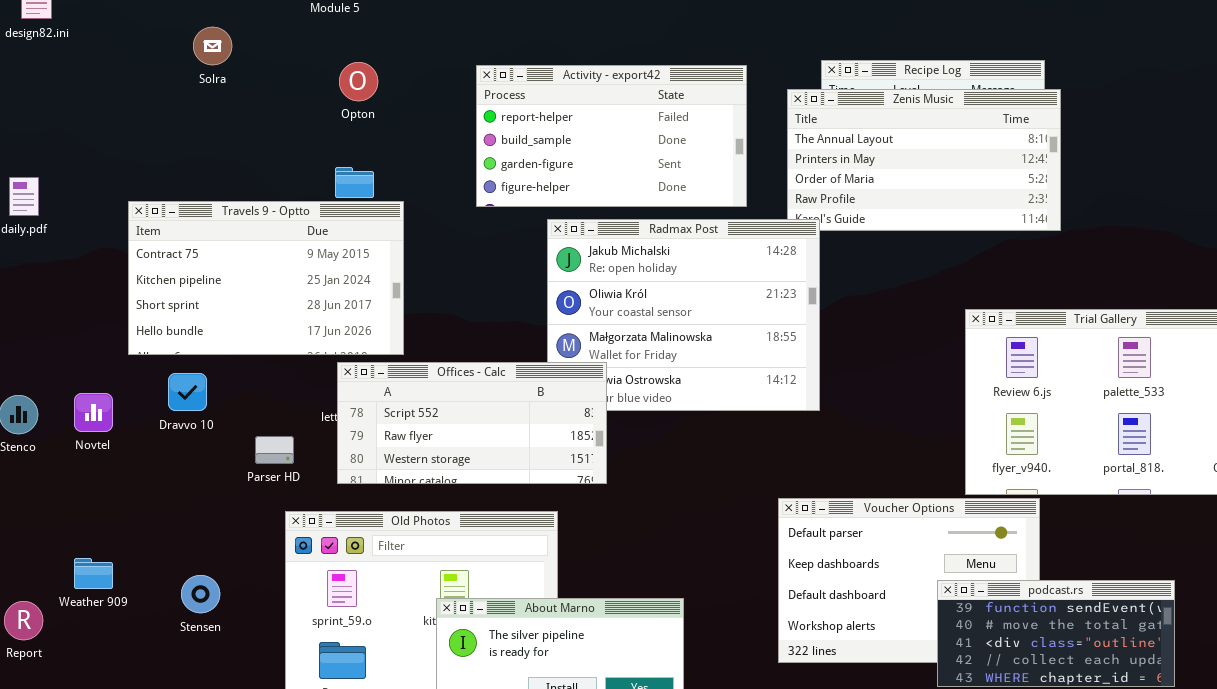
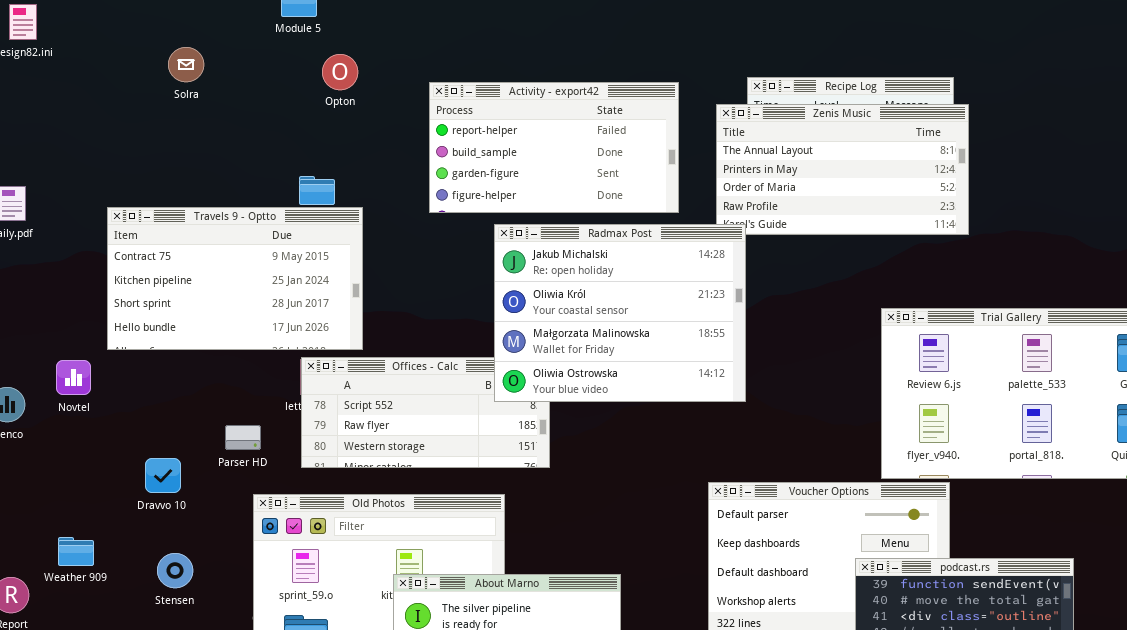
Opton: [339,62,378,101] -> [322,54,358,90], moved
Radmax Post: [547,219,820,411] -> [494,224,746,402], raised
Dravvo 10: [168,373,207,411] -> [145,458,181,493], moved
Novtel: [74,393,113,432] -> [56,360,91,395], moved

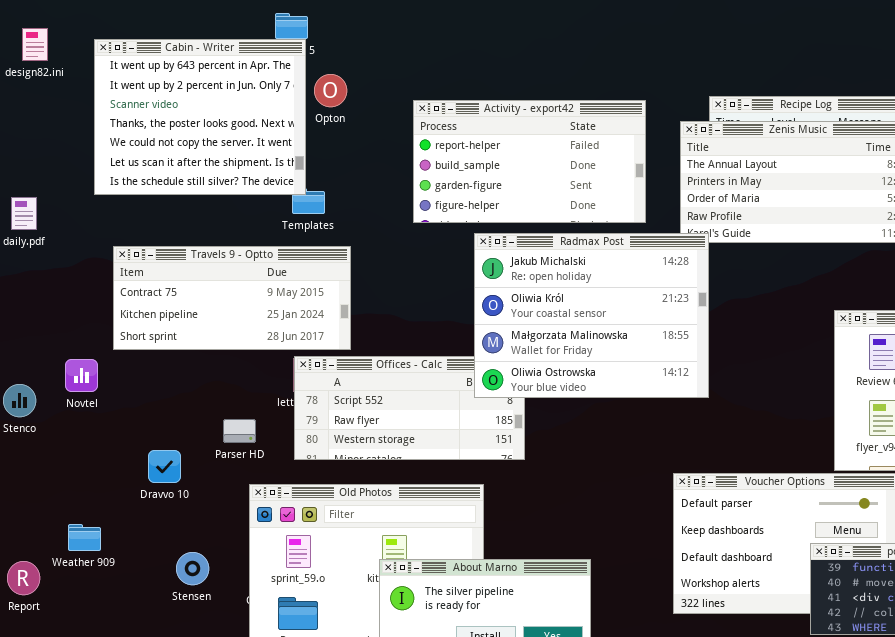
Cabin - Writer: none -> [94,39,306,195], opened
Travels 9 - Optto: [107,207,363,350] -> [113,246,351,350], resized
Stensen: [157,553,193,588] -> [176,552,209,585], moved

